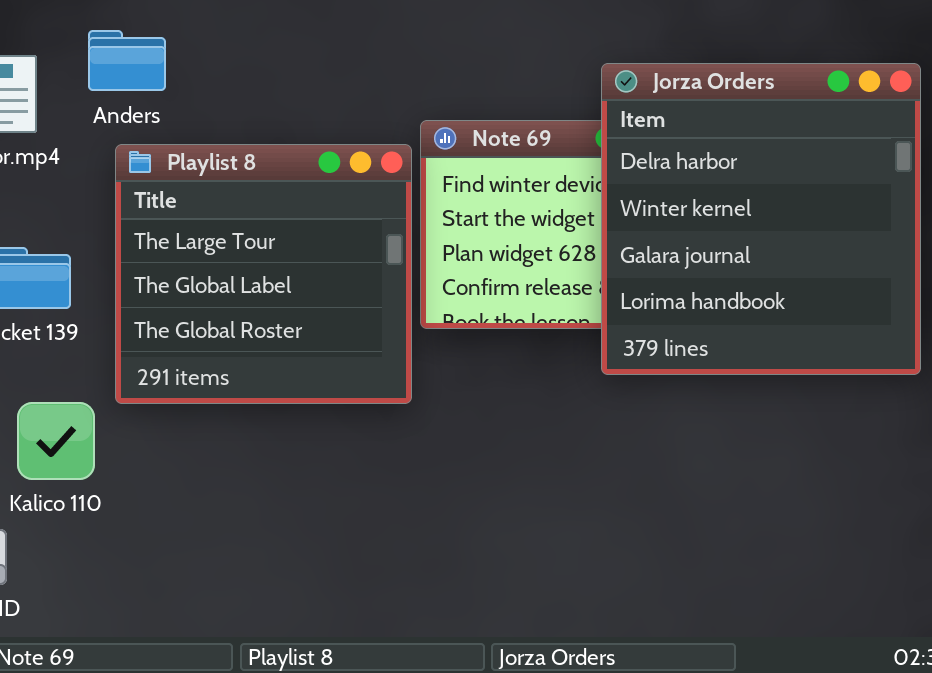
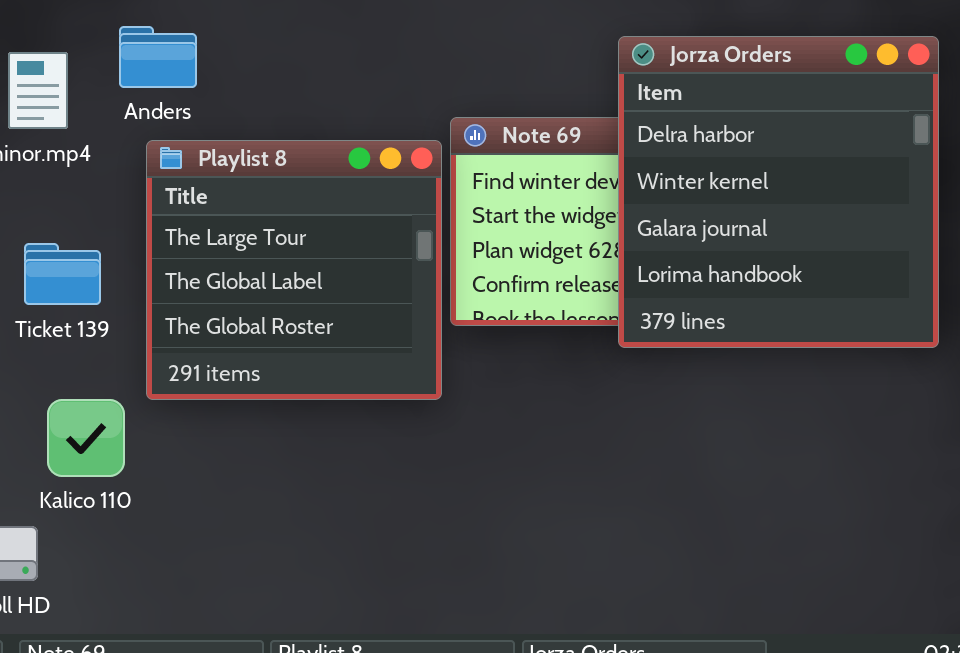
Jorza Orders: [601,63,921,375] -> [618,36,939,348], moved

